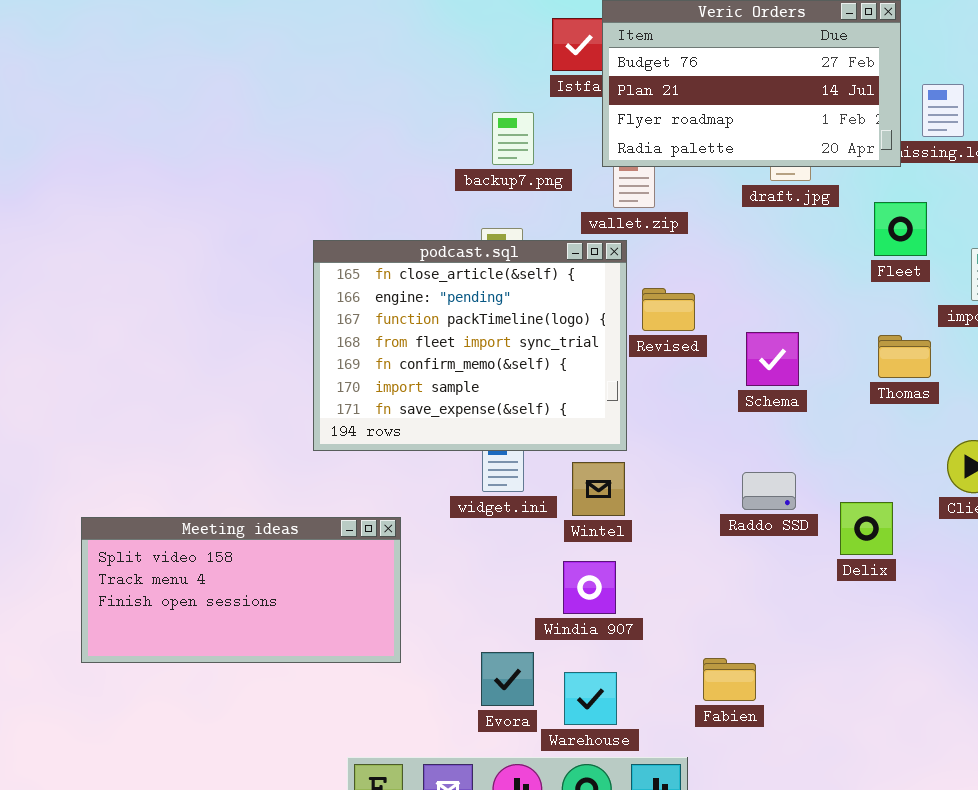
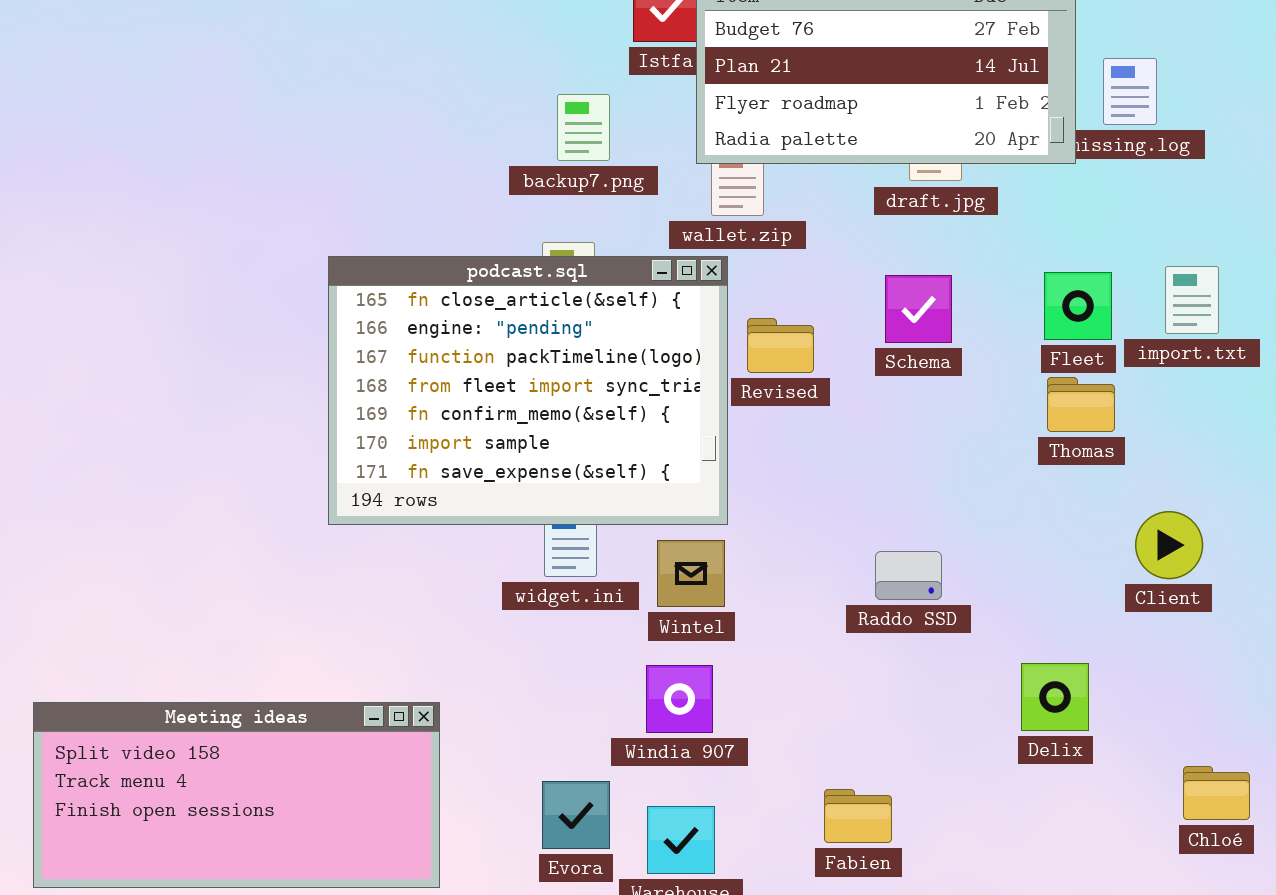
Fleet: [874,202,927,256] -> [1044,272,1112,340], moved
Schema: [746,332,799,386] -> [885,275,952,343], moved
Delix: [840,502,893,555] -> [1021,663,1089,731], moved
Meeting ideas: [81,517,401,663] -> [33,702,440,888], moved

